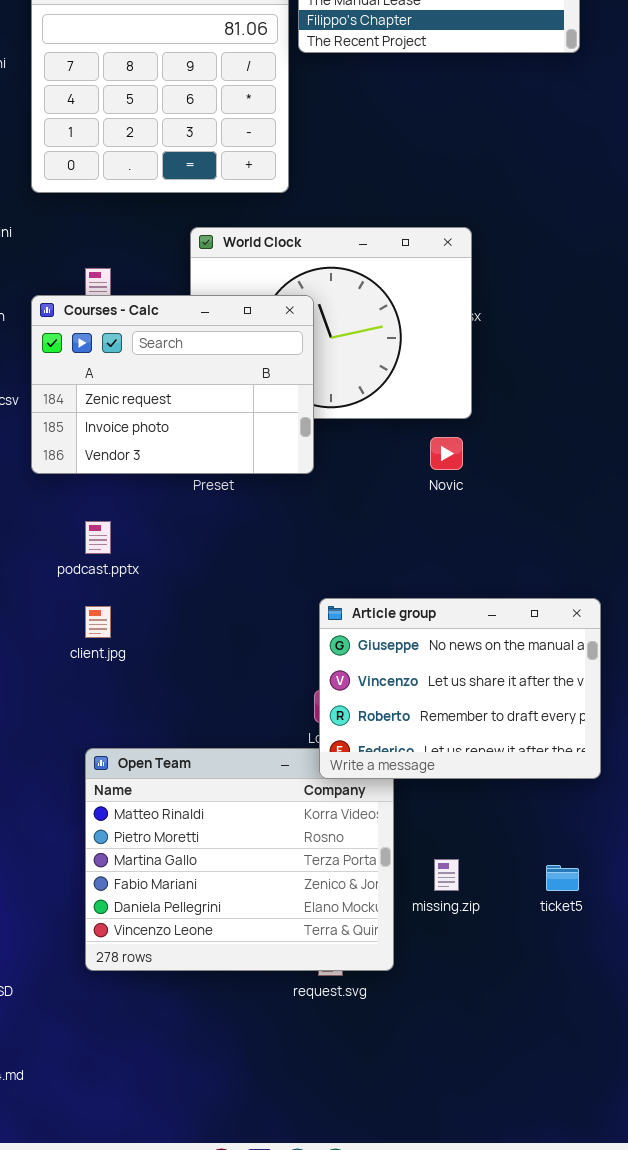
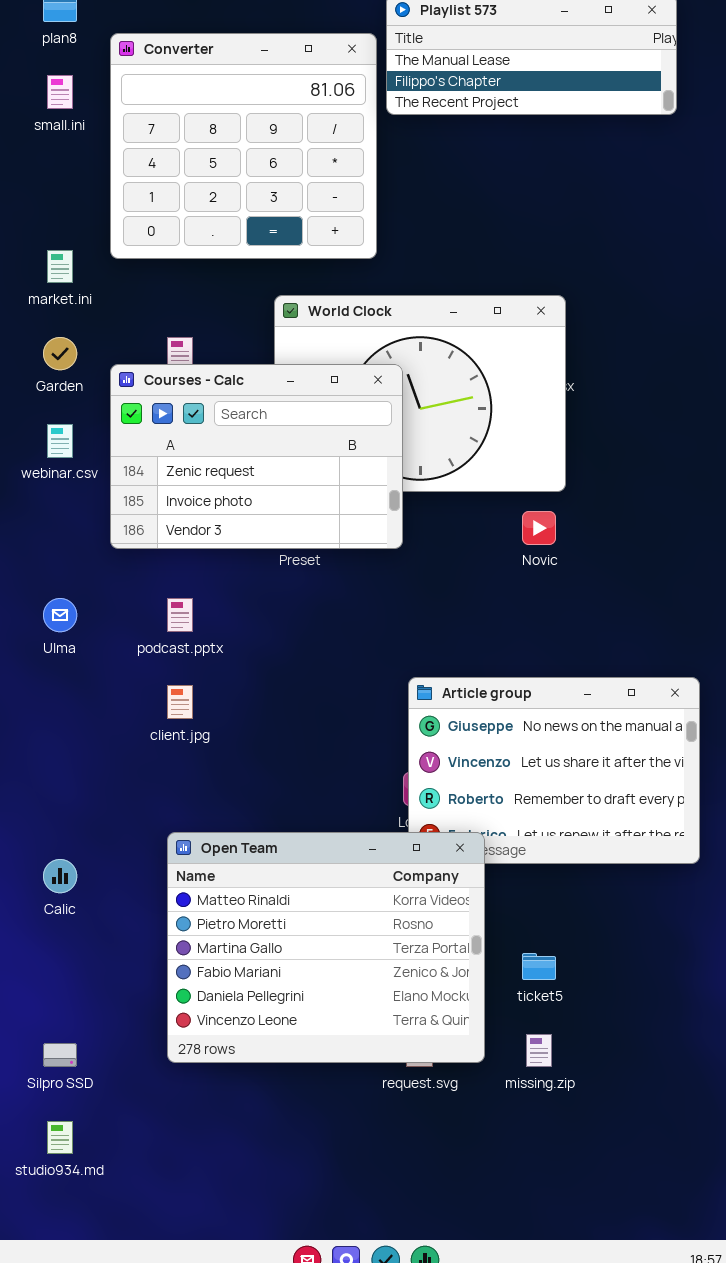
Open Team: [85,748,394,971] -> [167,832,485,1063], raised
missing.zip: [434,859,459,891] -> [526,1034,552,1067], moved
ticket5: [546,865,579,891] -> [522,953,556,980], moved

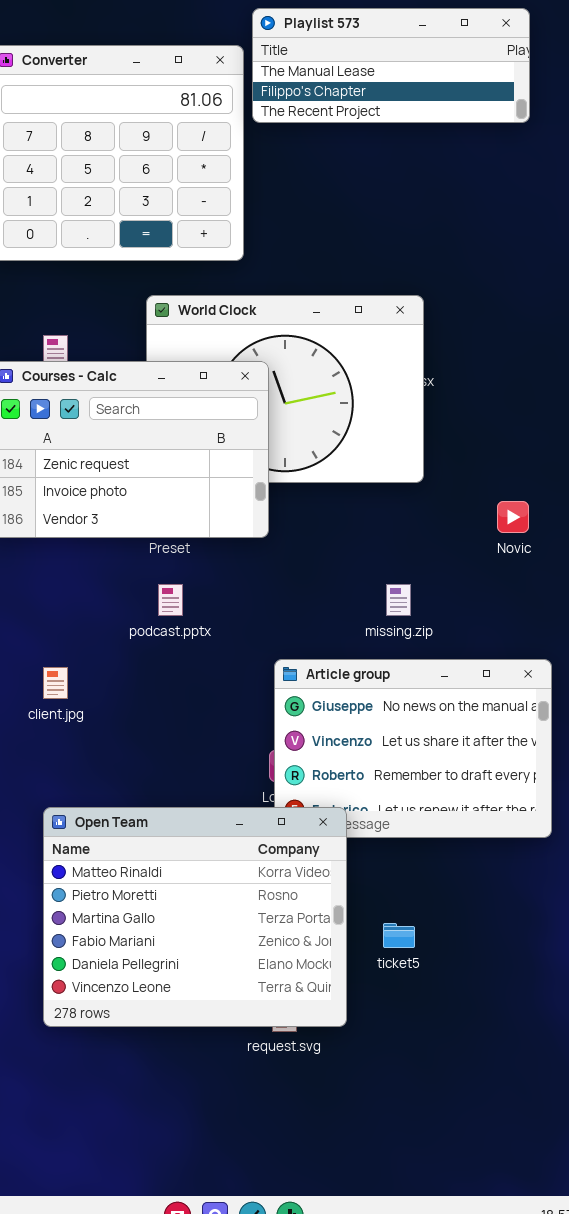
Novic: [522,511,556,545] -> [497,501,529,533], moved
podcast.pptx: [167,598,193,632] -> [158,584,183,616], moved
missing.zip: [526,1034,552,1067] -> [386,584,411,616], moved

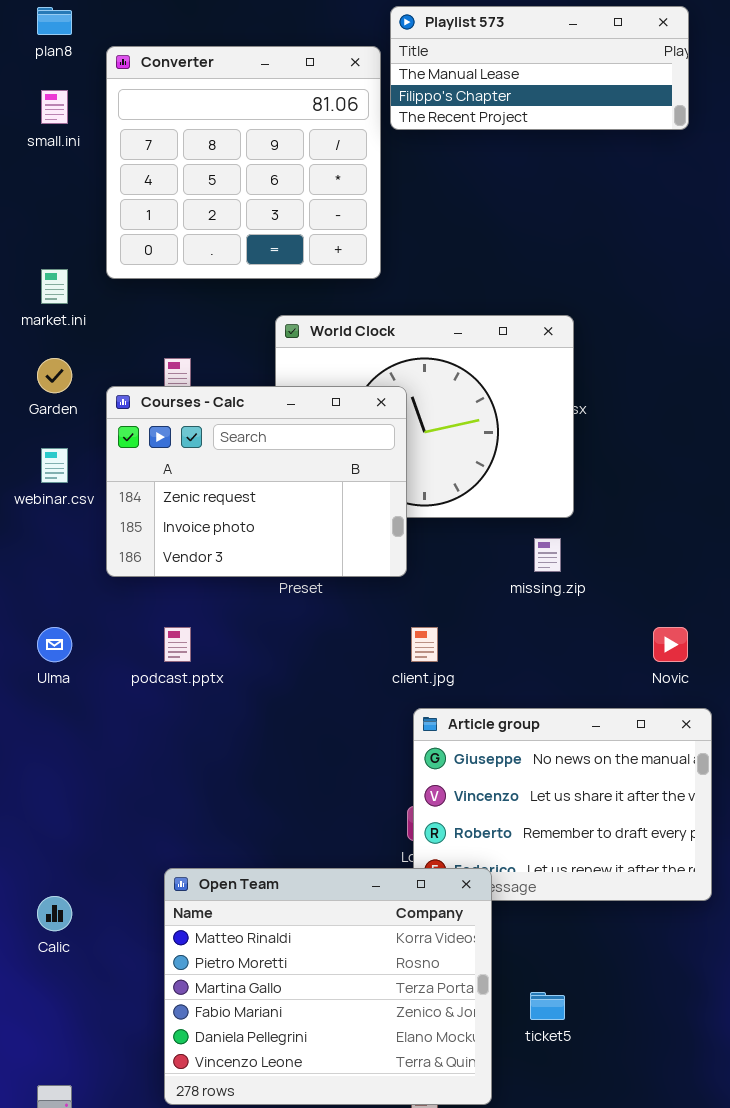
Novic: [497,501,529,533] -> [653,627,688,662], moved
podcast.pptx: [158,584,183,616] -> [164,627,191,662], moved
missing.zip: [386,584,411,616] -> [534,538,561,572], moved
client.jpg: [43,667,68,699] -> [411,627,438,662], moved

